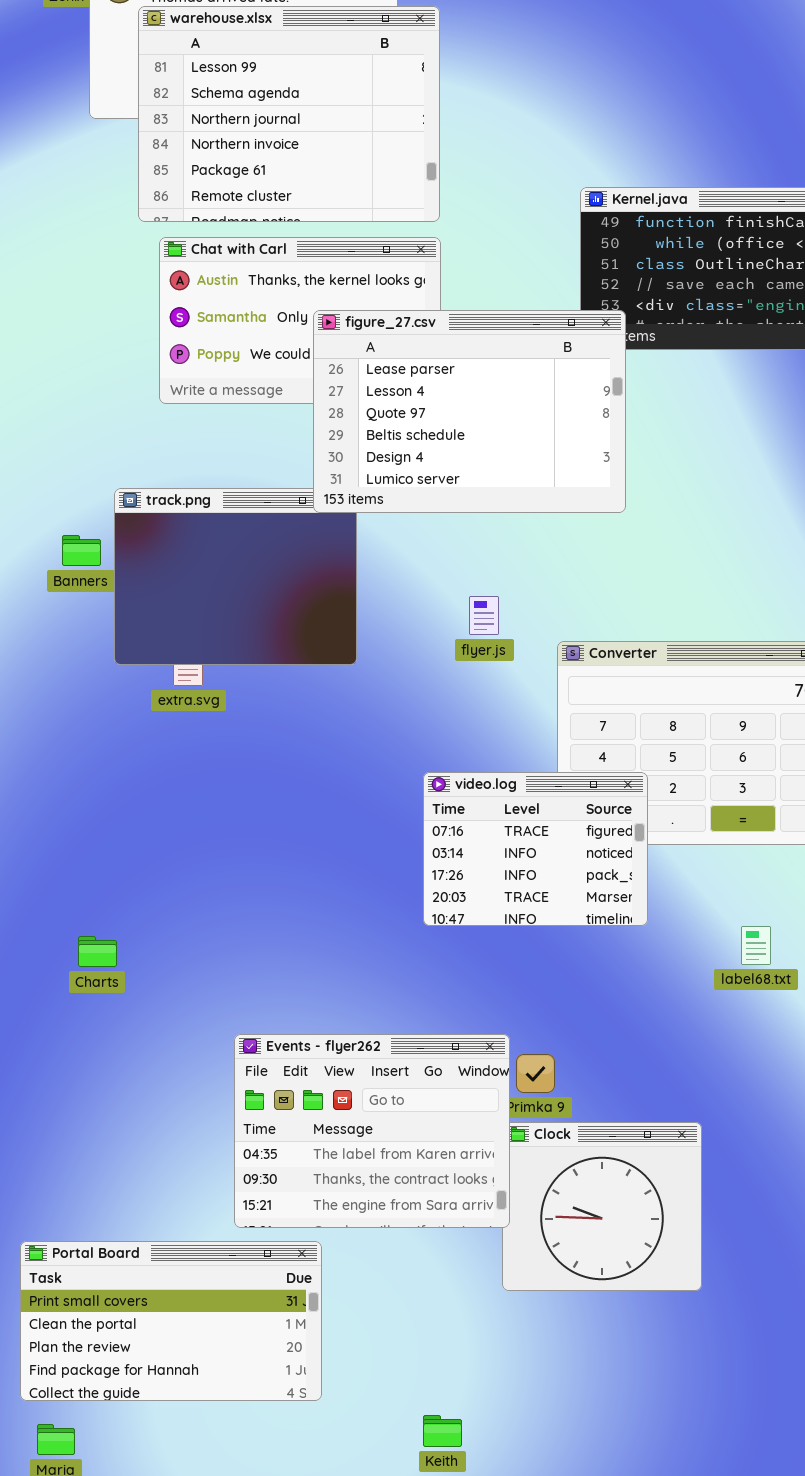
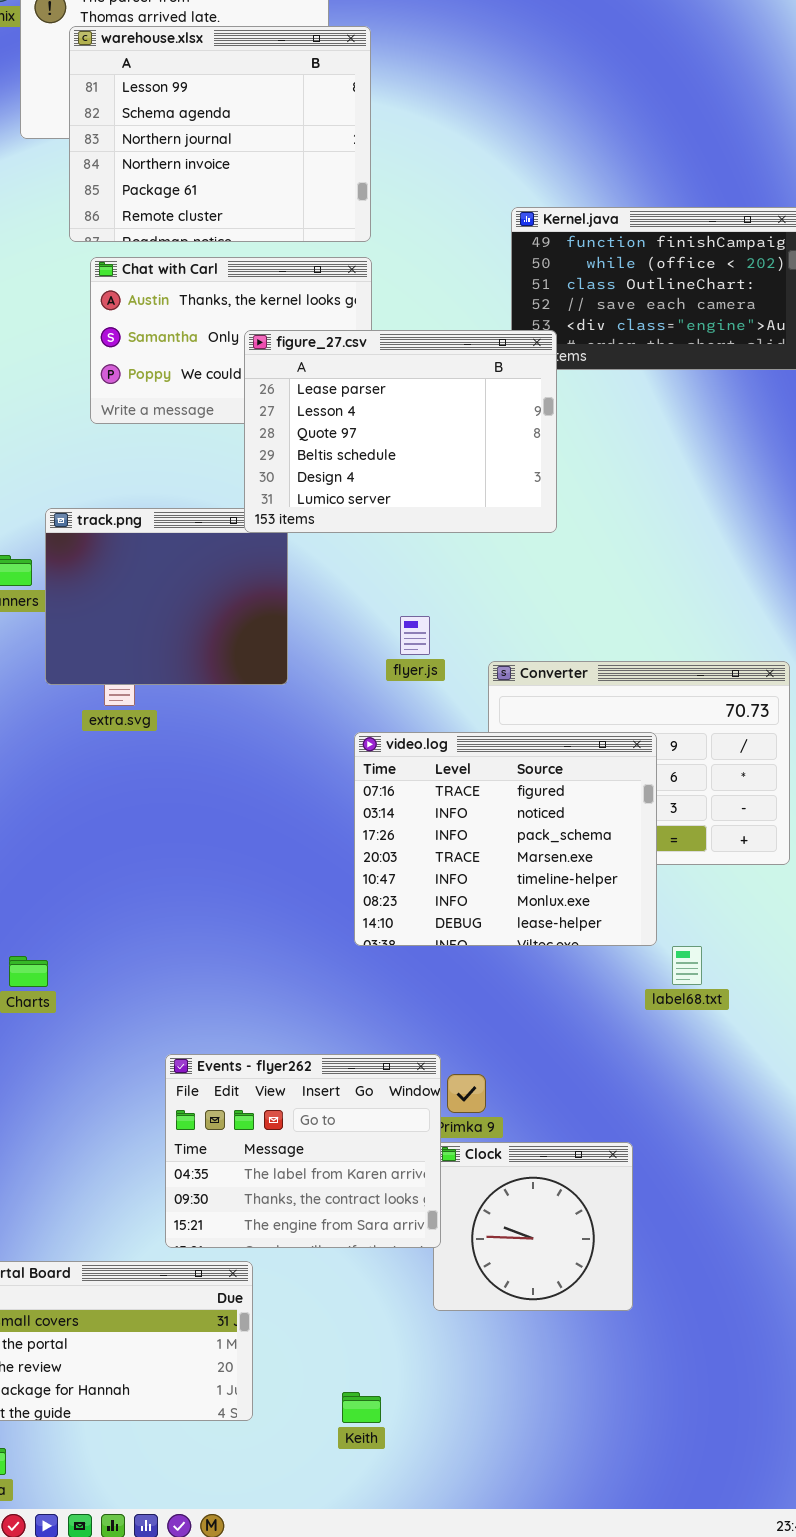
video.log: [423,772,648,926] -> [354,732,657,946], resized
Keith: [423,1415,462,1447] -> [342,1392,381,1423], moved

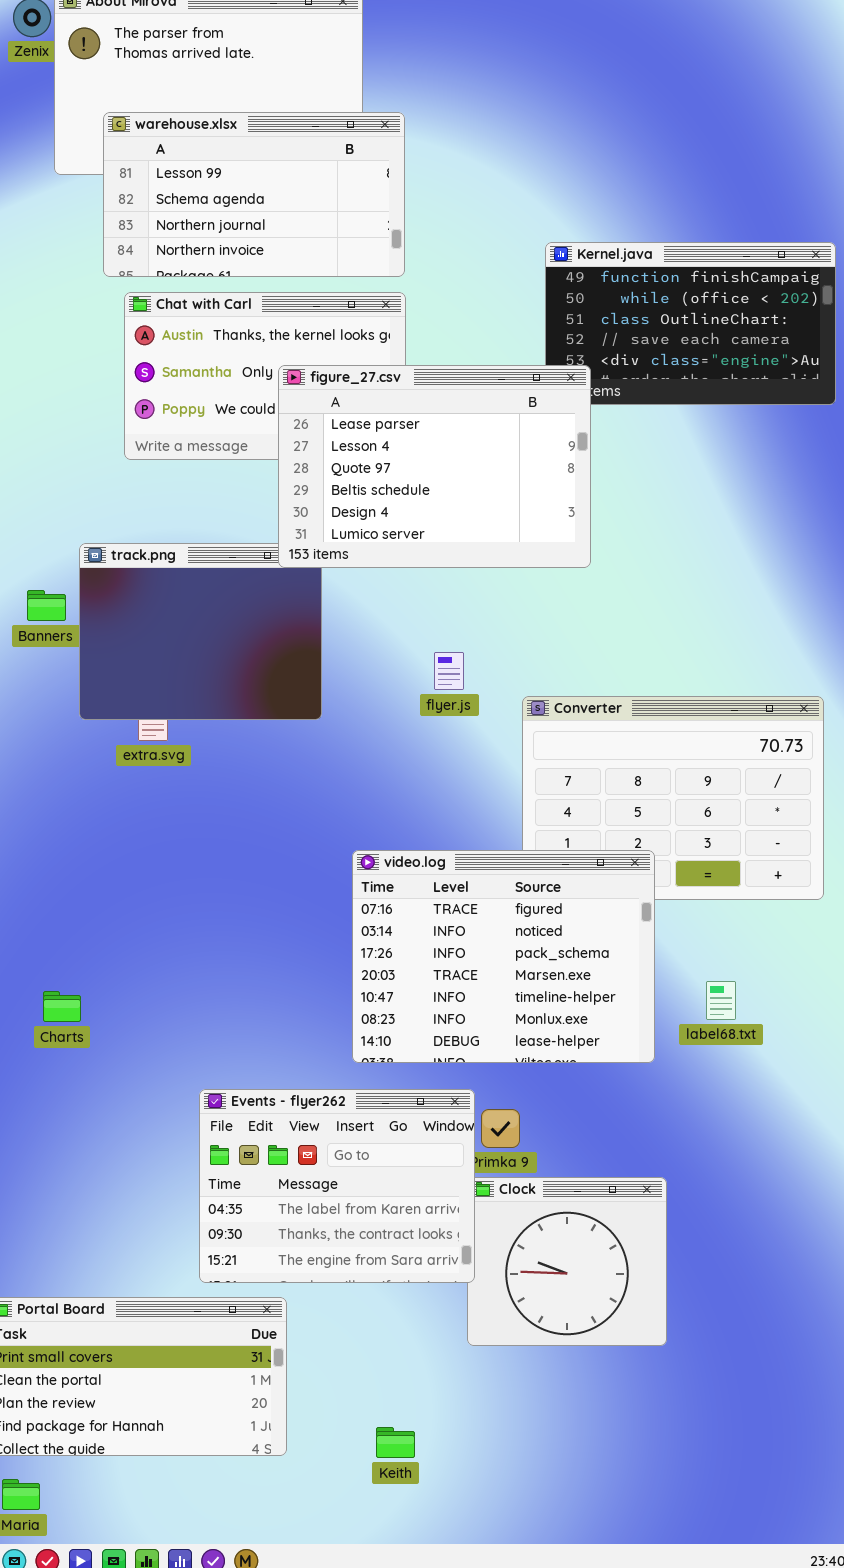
warehouse.xlsx: [69,26,371,242] -> [103,112,405,277], resized
video.log: [354,732,657,946] -> [352,850,655,1063], moved

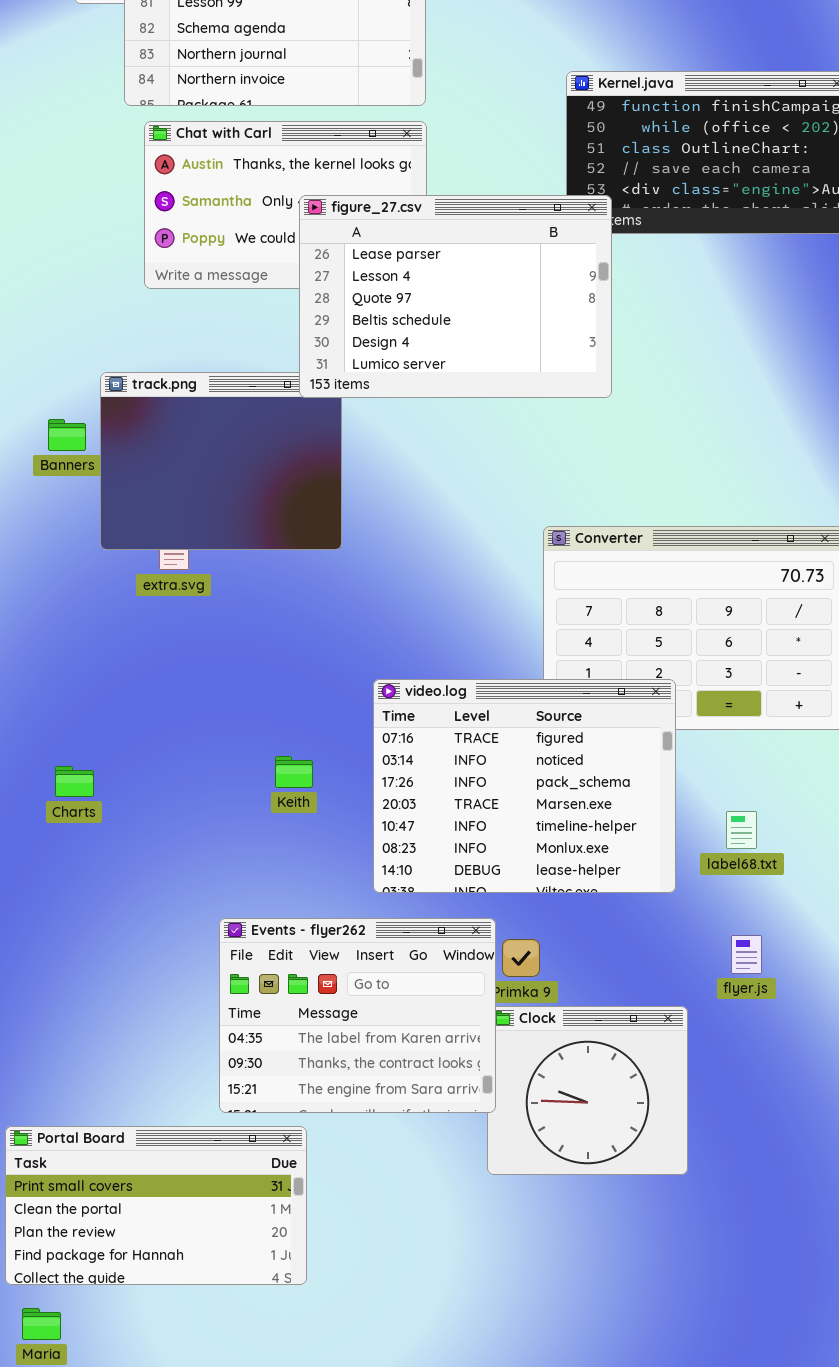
flyer.js: [434,652,464,690] -> [731,935,762,974], moved
Charts: [43,991,81,1022] -> [55,766,94,797], moved
Keith: [376,1427,415,1458] -> [275,756,313,788], moved

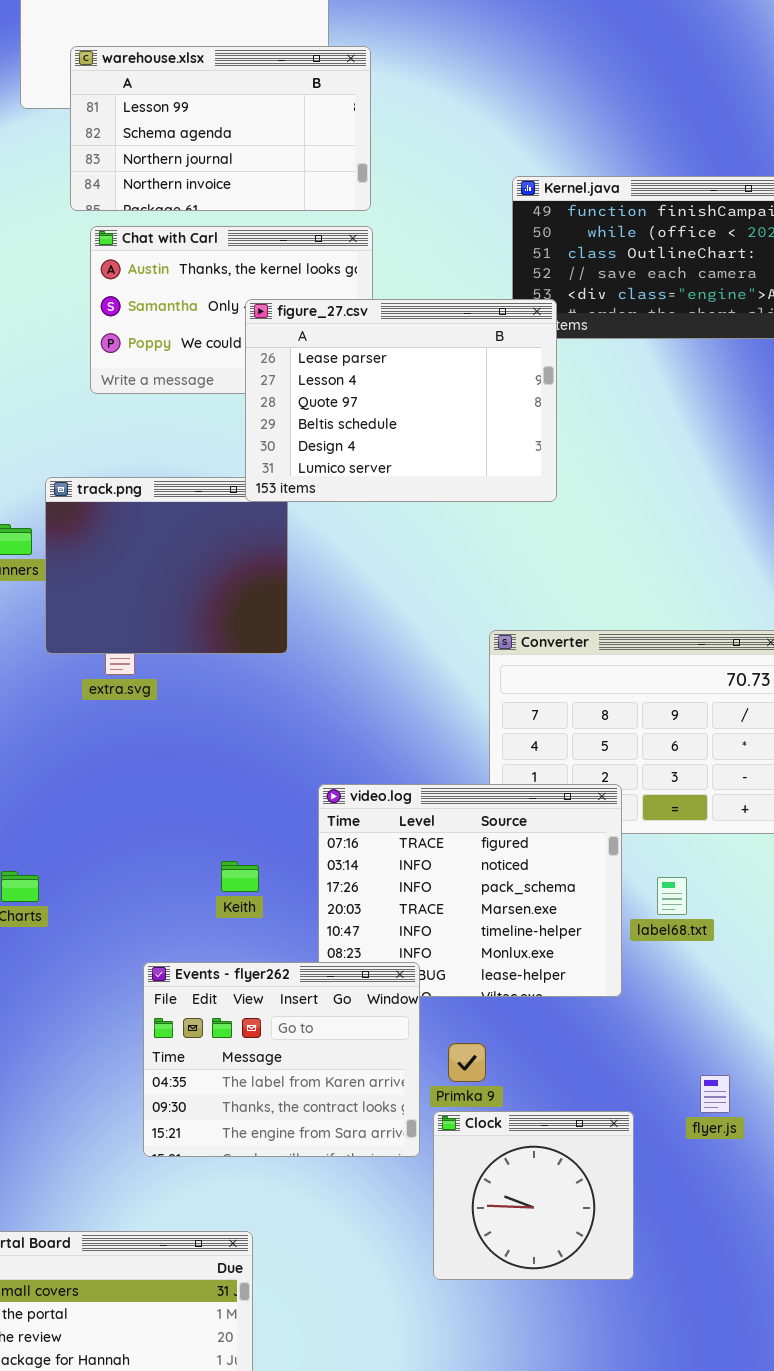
label68.txt: [726,811,757,849] -> [657,877,687,915], moved
Events - flyer262: [219,918,496,1113] -> [143,962,420,1157], moved
flyer.js: [731,935,762,974] -> [700,1075,730,1113], moved

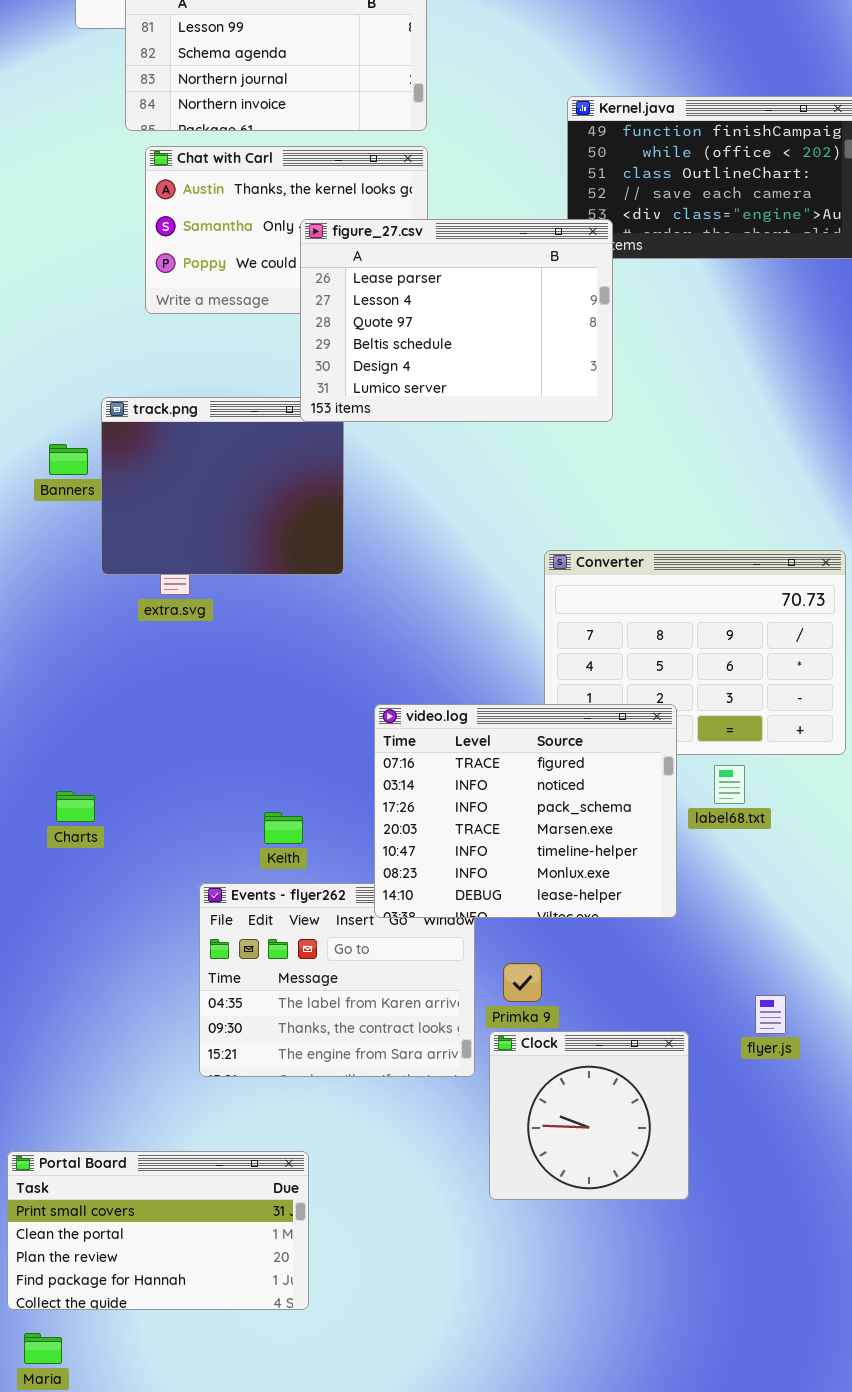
video.log: [318,784,622,997] -> [374,704,677,918], raised
Keith: [221,861,259,892] -> [264,812,303,844], moved
label68.txt: [657,877,687,915] -> [714,765,745,804], moved

